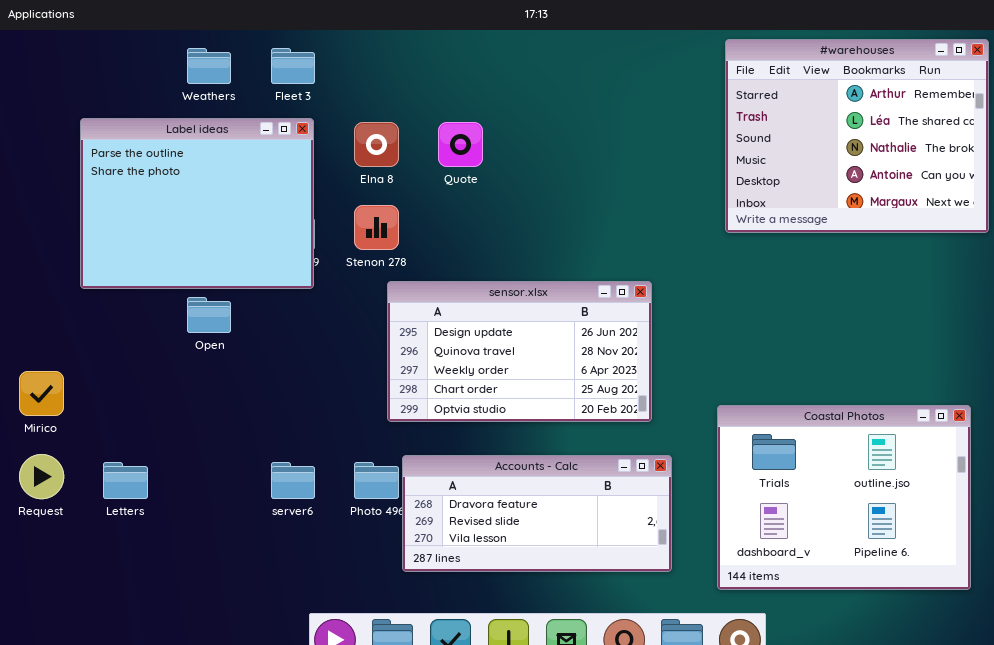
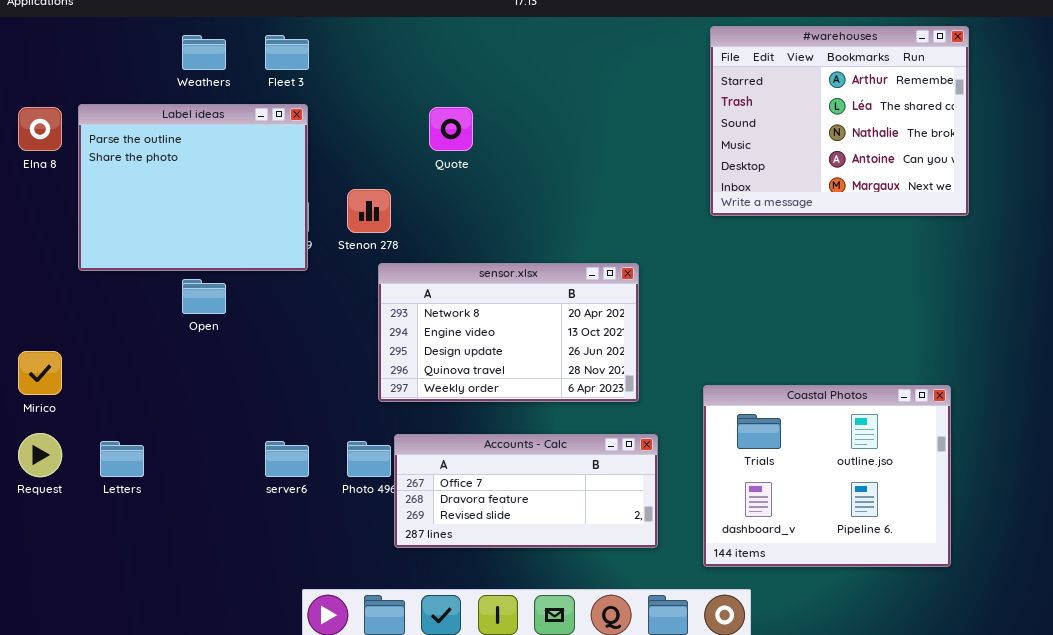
Elna 8: [354,122,399,167] -> [18,107,62,151], moved
sensor.xlsx: [387,281,652,422] -> [378,263,639,402], scrolled up 2 rows
Accounts - Calc: [402,455,672,572] -> [394,434,658,548], scrolled up 1 row

